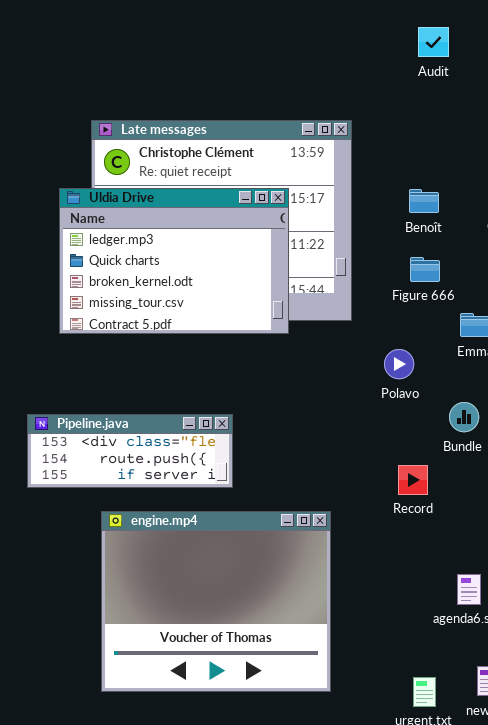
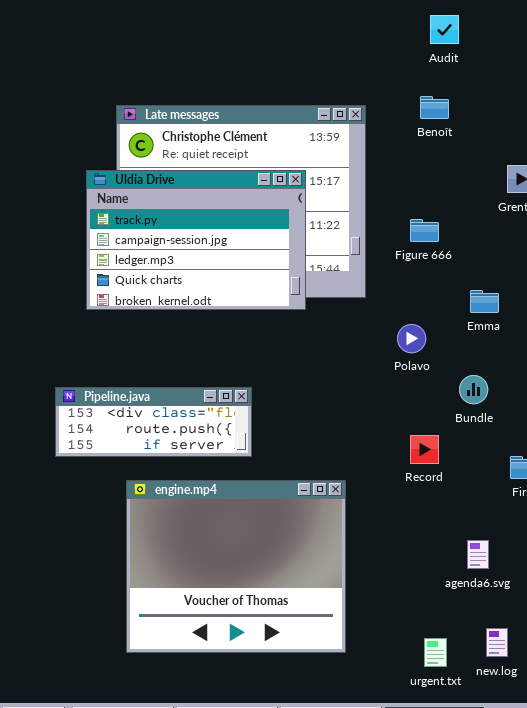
Uldia Drive: [59,188,289,334] -> [86,170,306,310], scrolled up 2 rows
Benoît: [409,189,439,213] -> [420,96,449,119], moved
Figure 666: [410,257,440,282] -> [410,219,439,242], moved

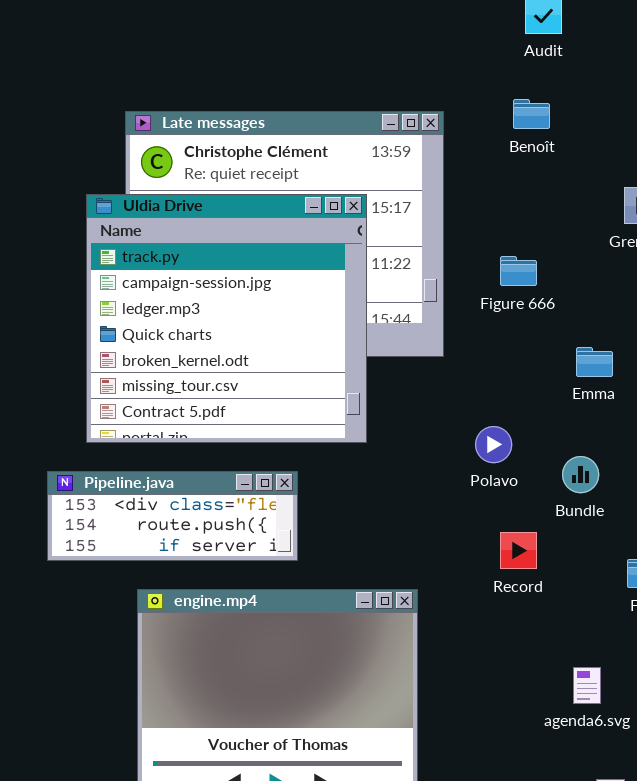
Uldia Drive: [86,170,306,310] -> [86,194,367,443], resized
Polavo: [397,324,426,353] -> [475,426,512,463], moved

